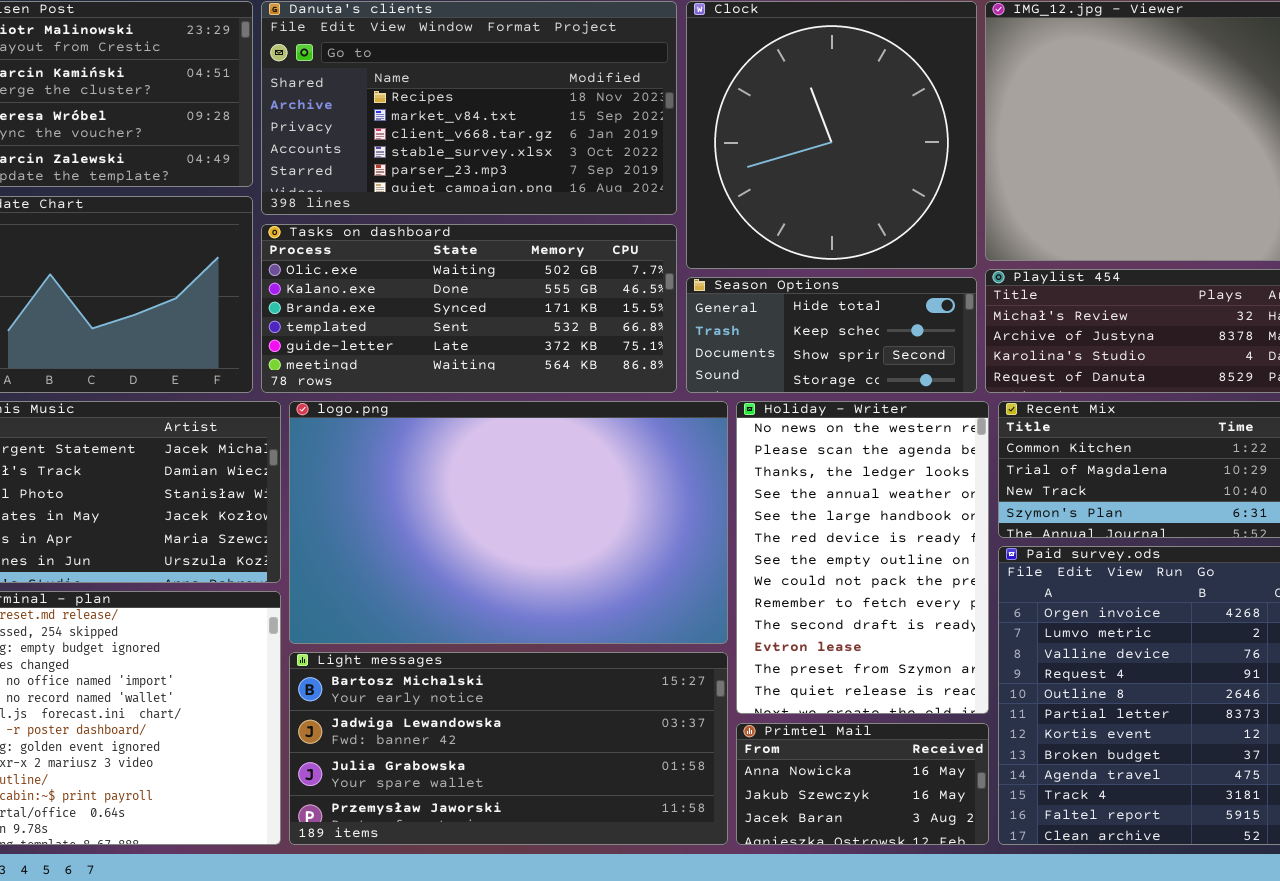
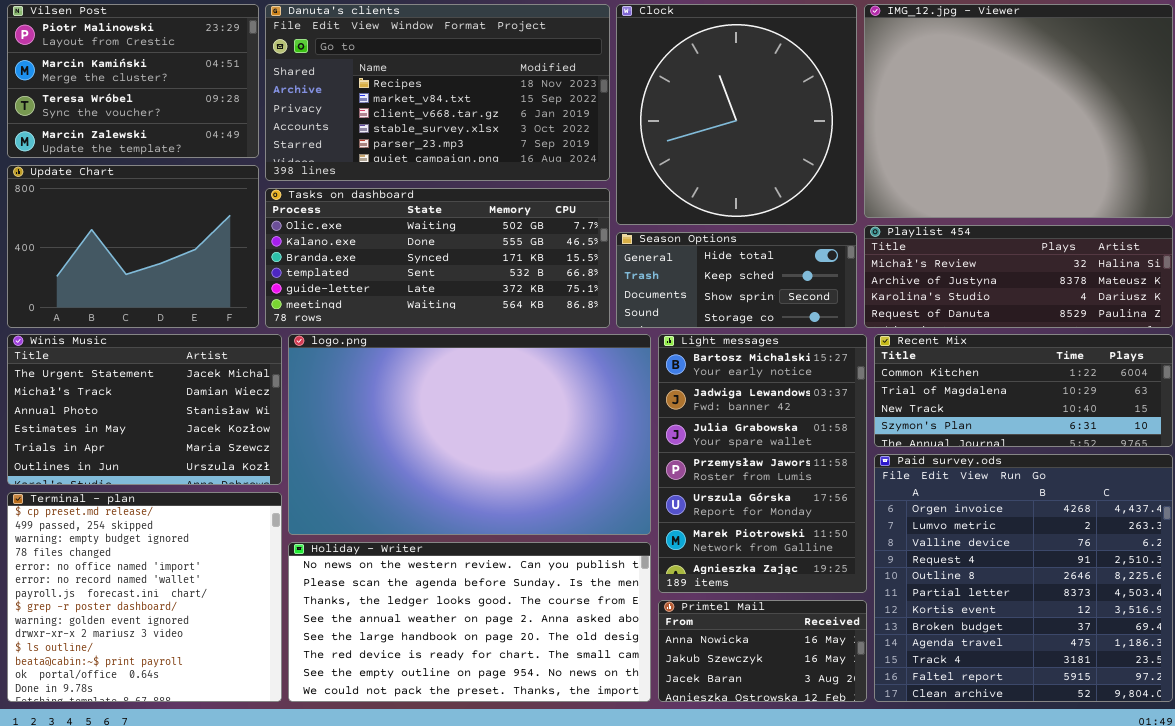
Holiday - Writer: [736,401,989,714] -> [288,542,651,702], moved, resized
Light messages: [289,652,728,845] -> [658,334,867,593], moved, resized

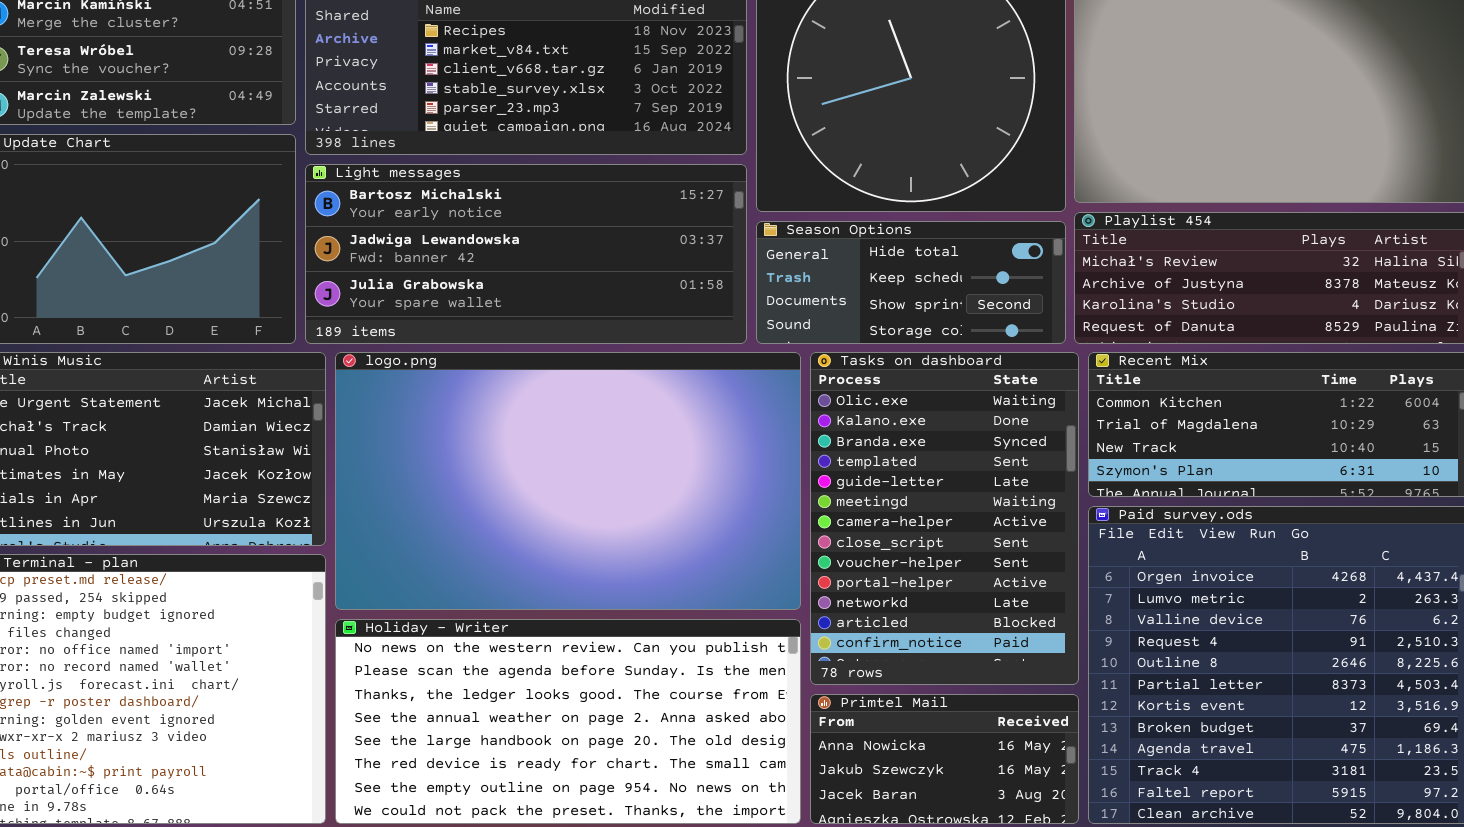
Tasks on dashboard: [265,188,610,328] -> [810,352,1079,685], moved, resized
Light messages: [658,334,867,593] -> [305,164,747,344], moved, resized

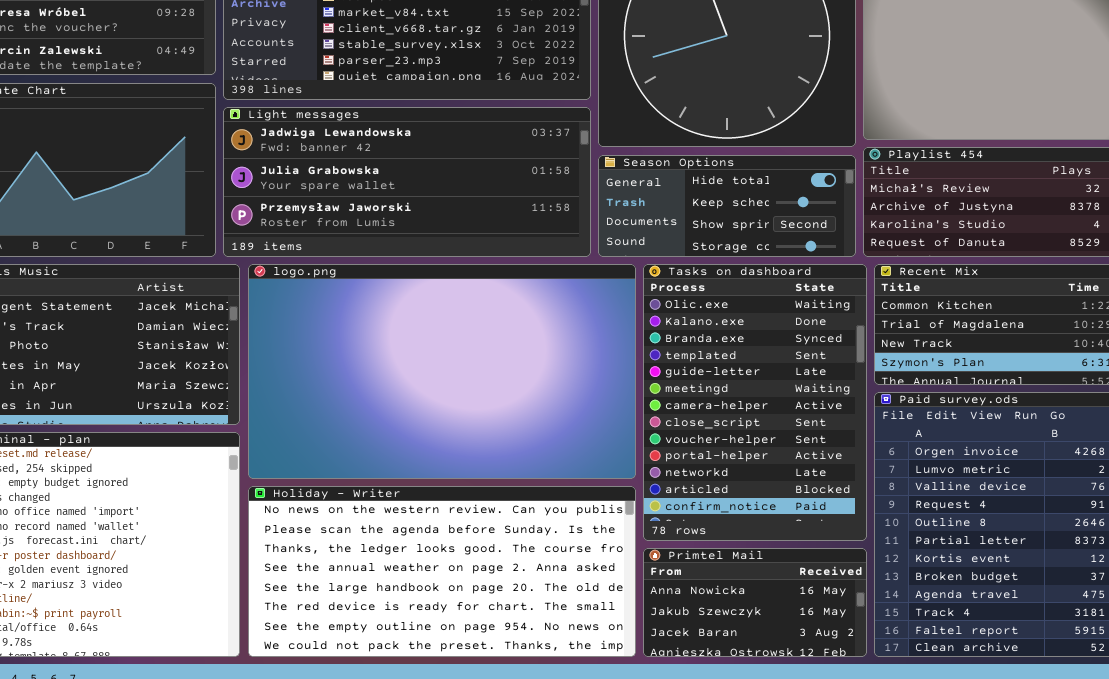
Light messages: [305,164,747,344] -> [223,107,591,257], scrolled down 1 row

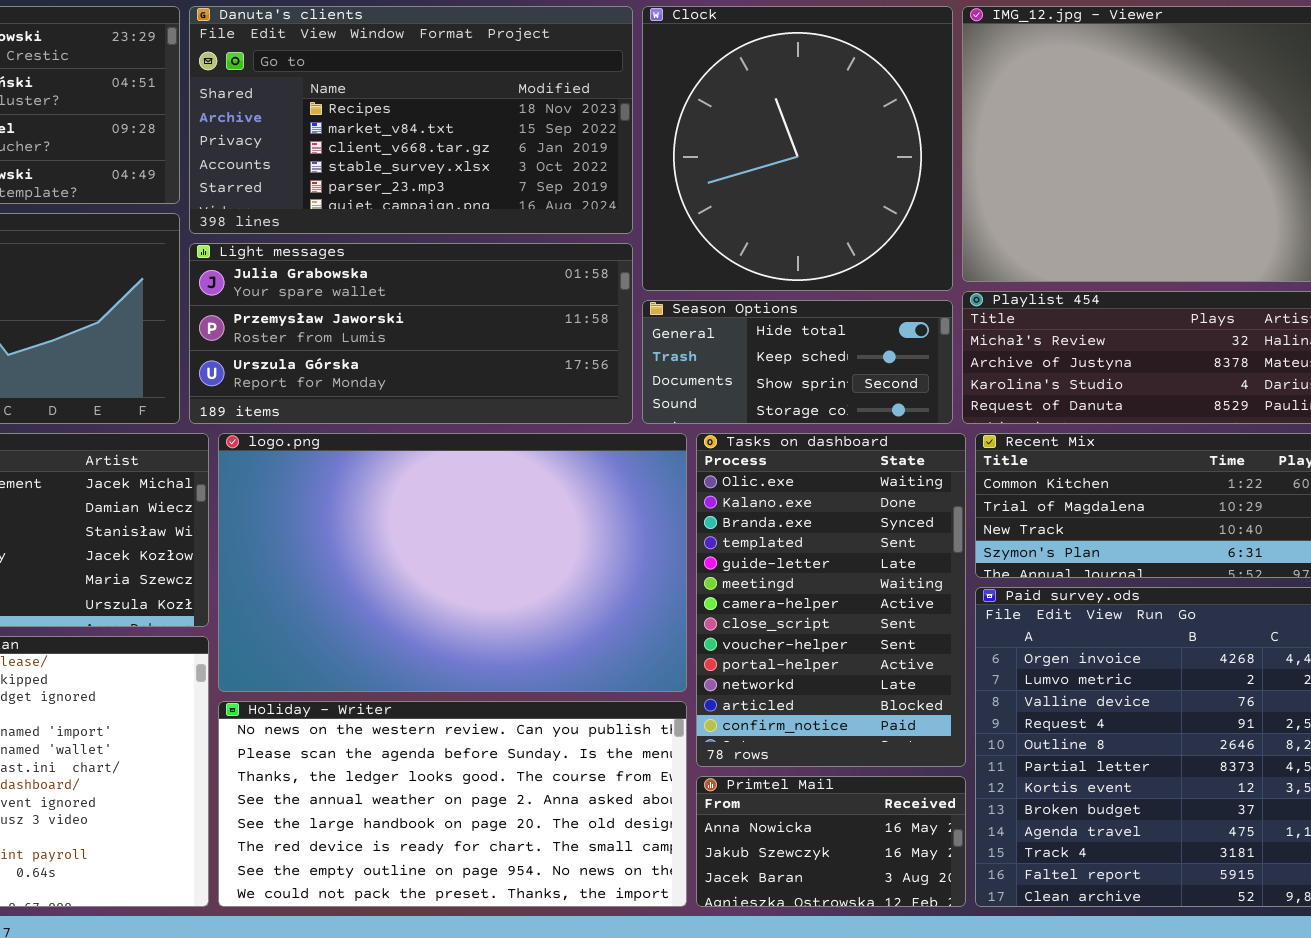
Light messages: [223,107,591,257] -> [189,243,633,424], scrolled down 1 row

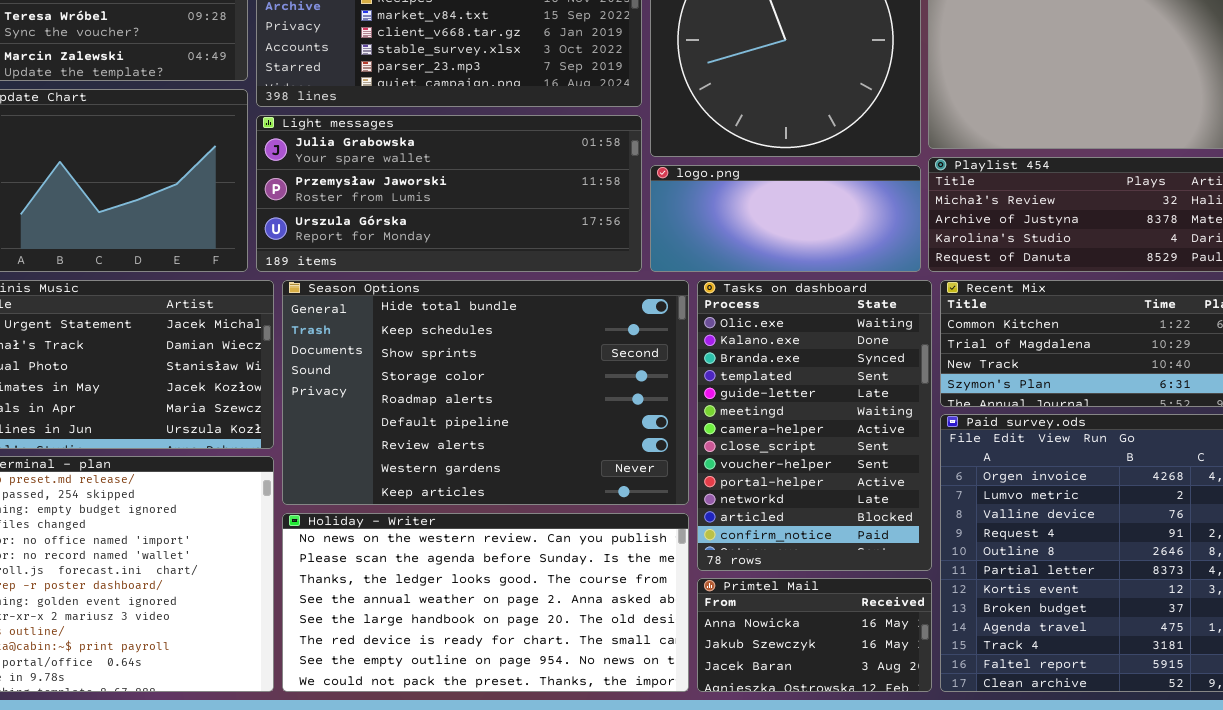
Season Options: [642,300,953,424] -> [282,280,689,505], moved, resized
logo.png: [218,433,687,692] -> [650,165,921,272], moved, resized

